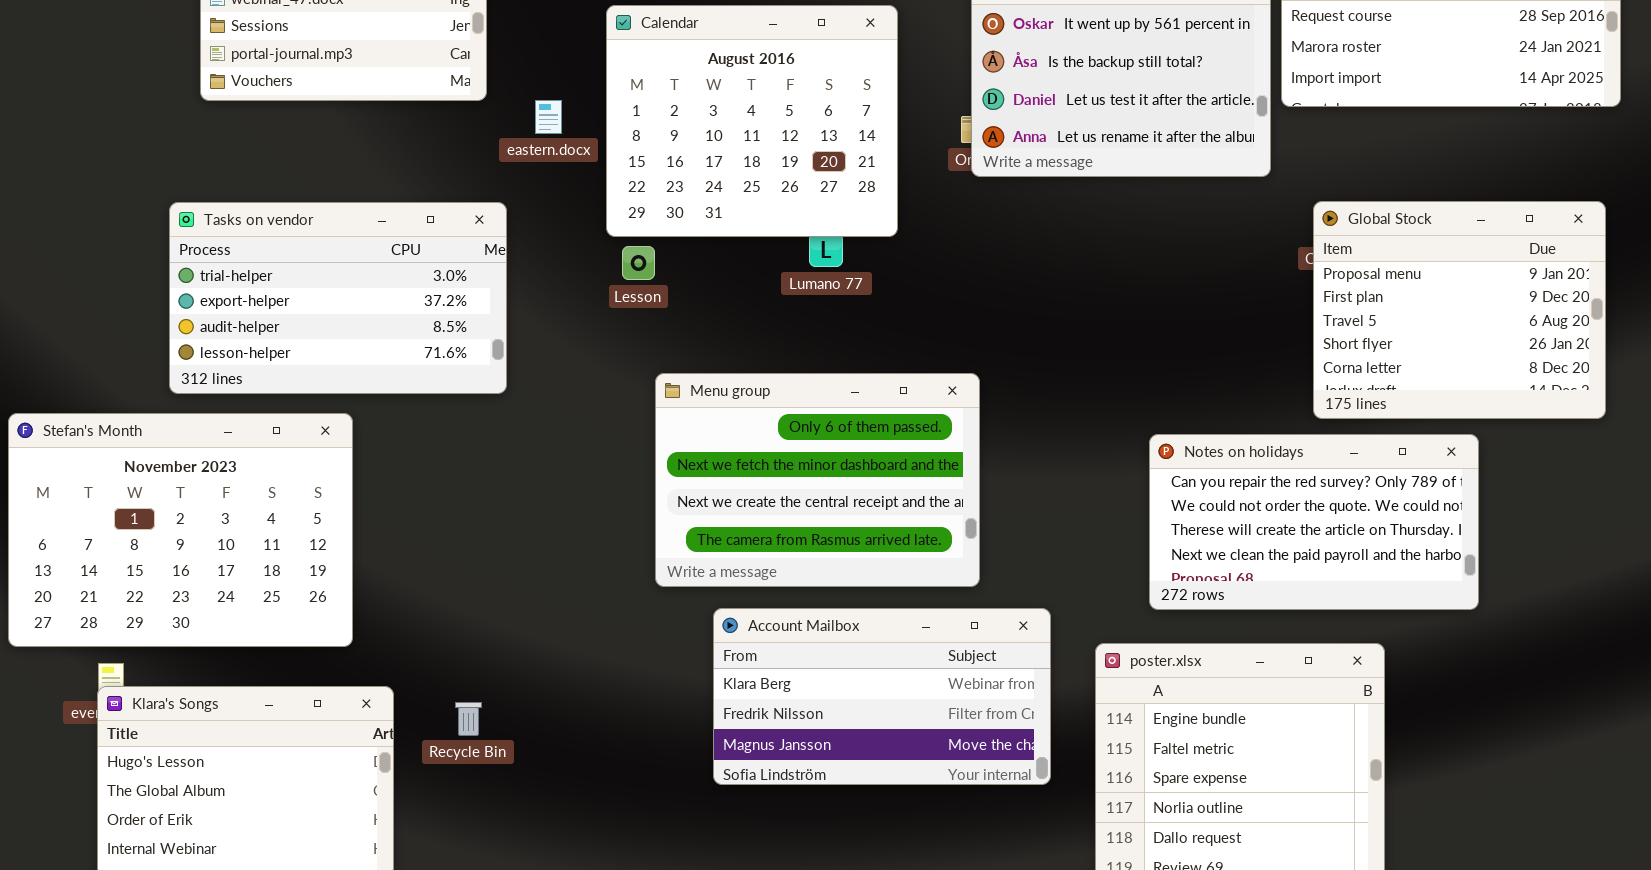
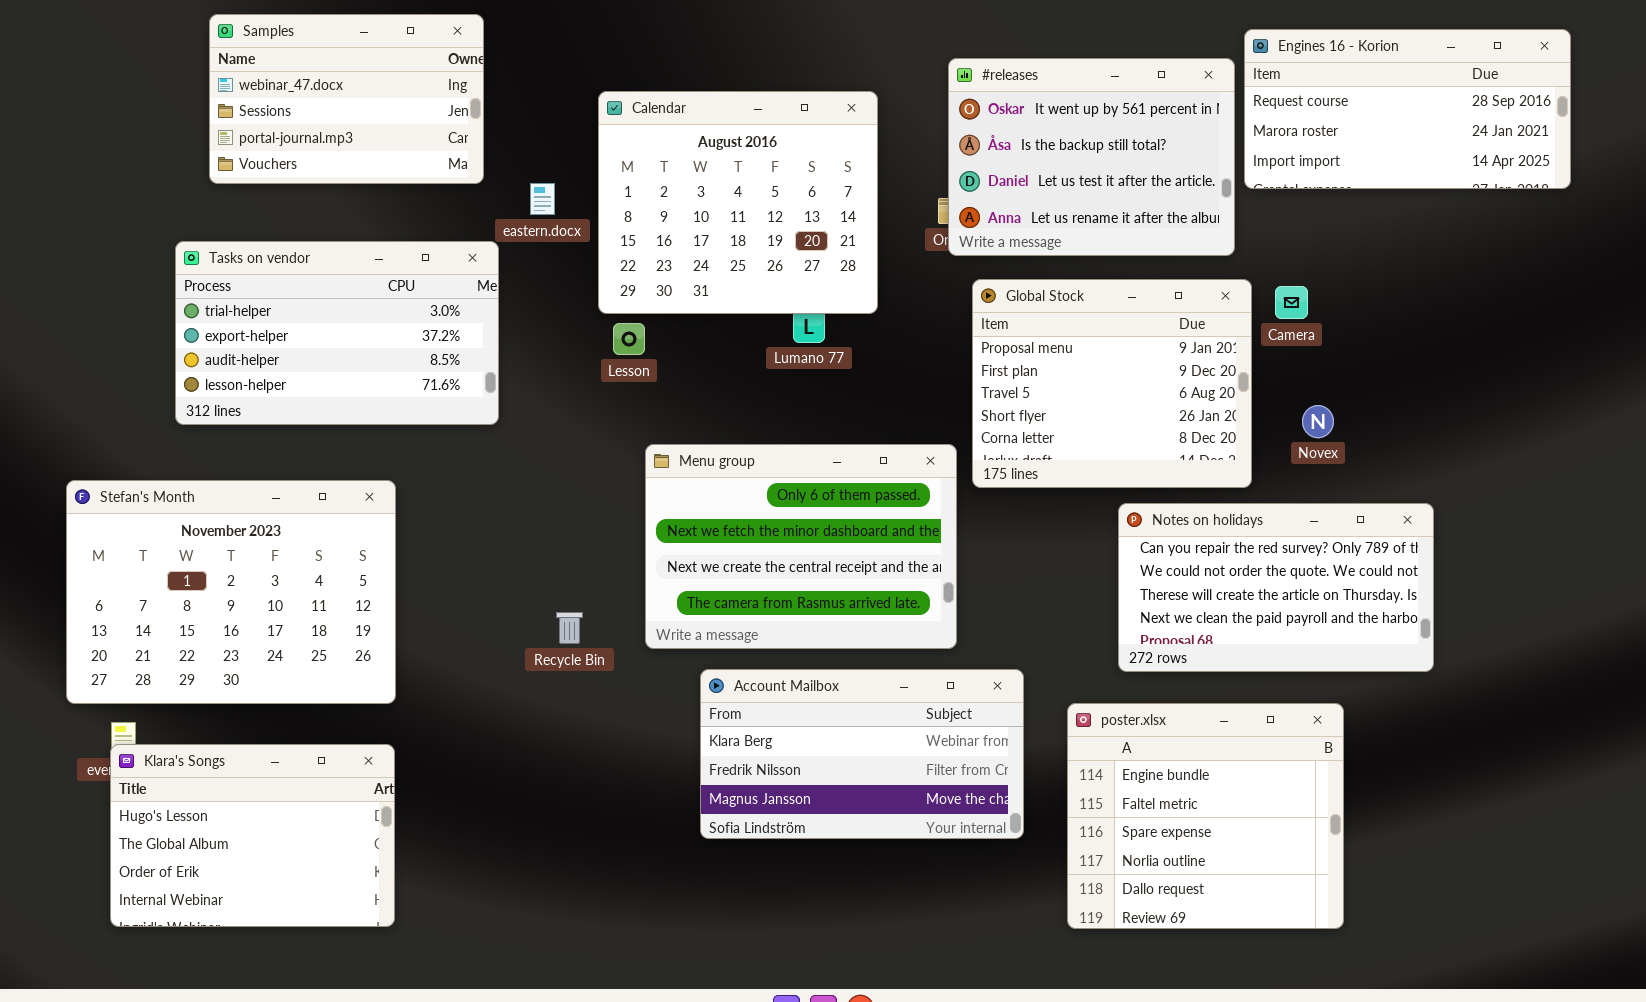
Global Stock: [1313,201,1606,419] -> [972,279,1252,488], moved
Tasks on vendor: [169,202,507,394] -> [175,241,499,425], moved
Stefan's Month: [8,413,353,647] -> [66,480,396,704], moved
Recycle Bin: [455,702,482,736] -> [556,612,583,644], moved

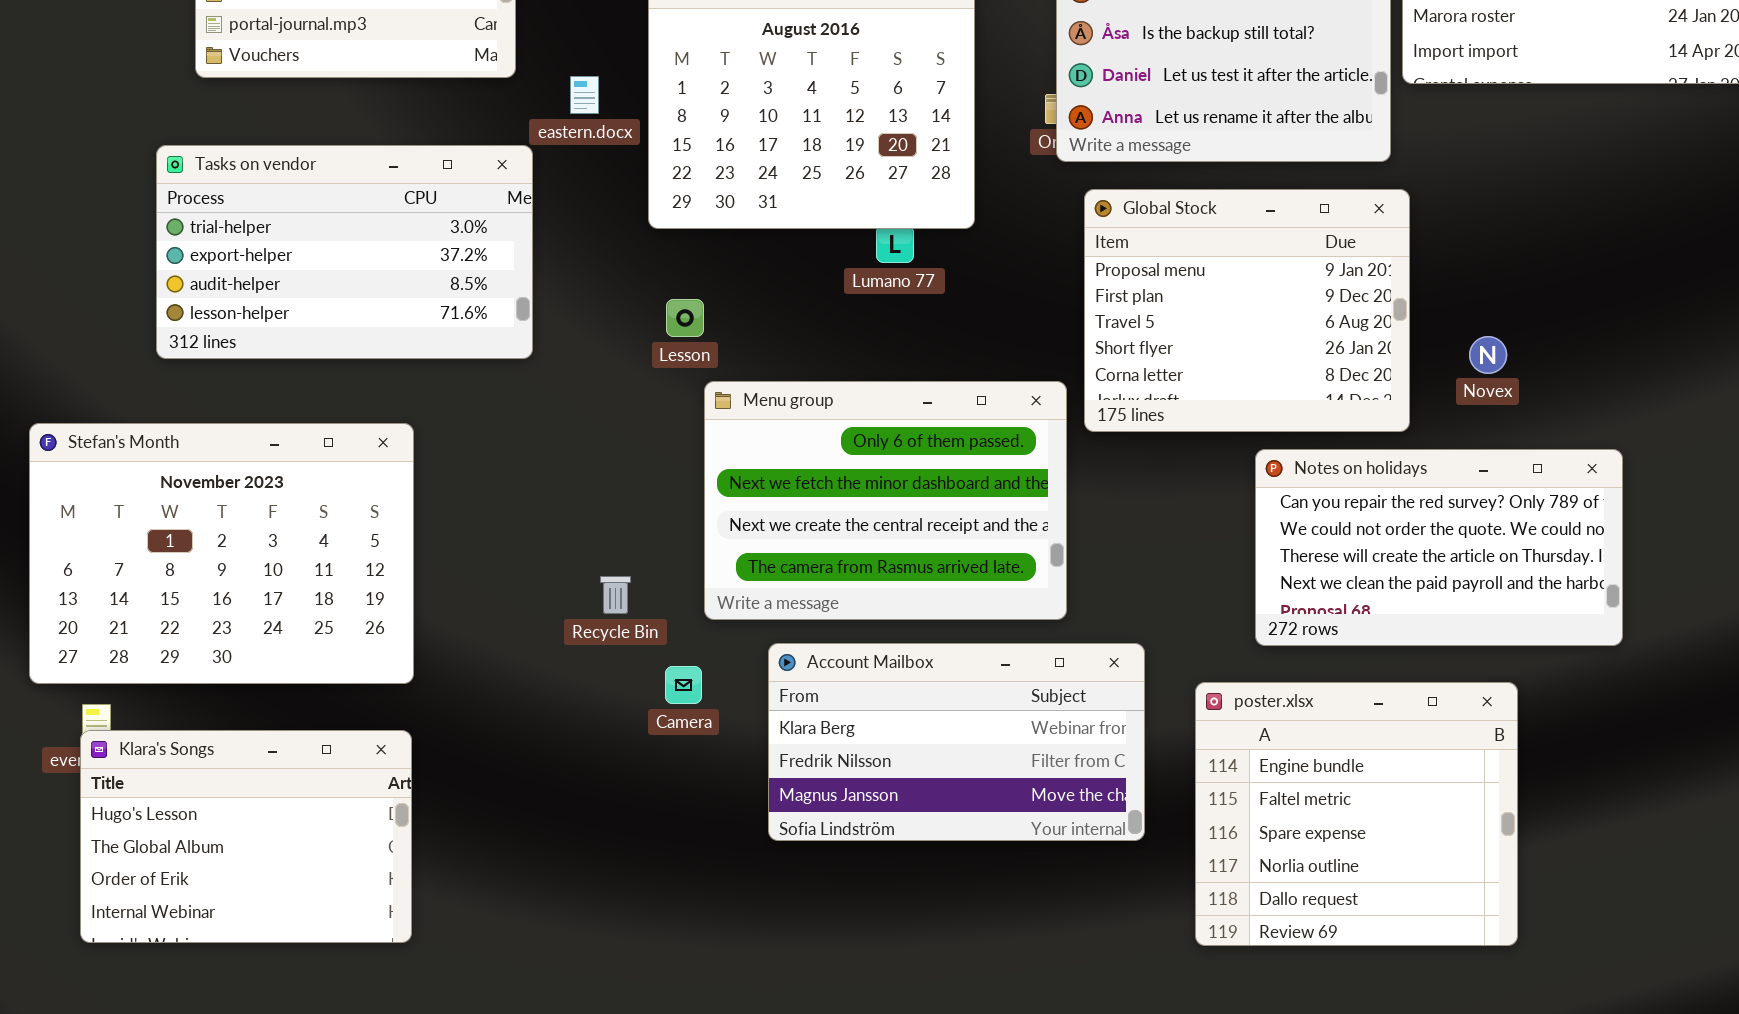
Camera: [1275,286,1308,319] -> [665,666,702,704], moved
Lesson: [613,323,645,355] -> [666,299,704,337], moved

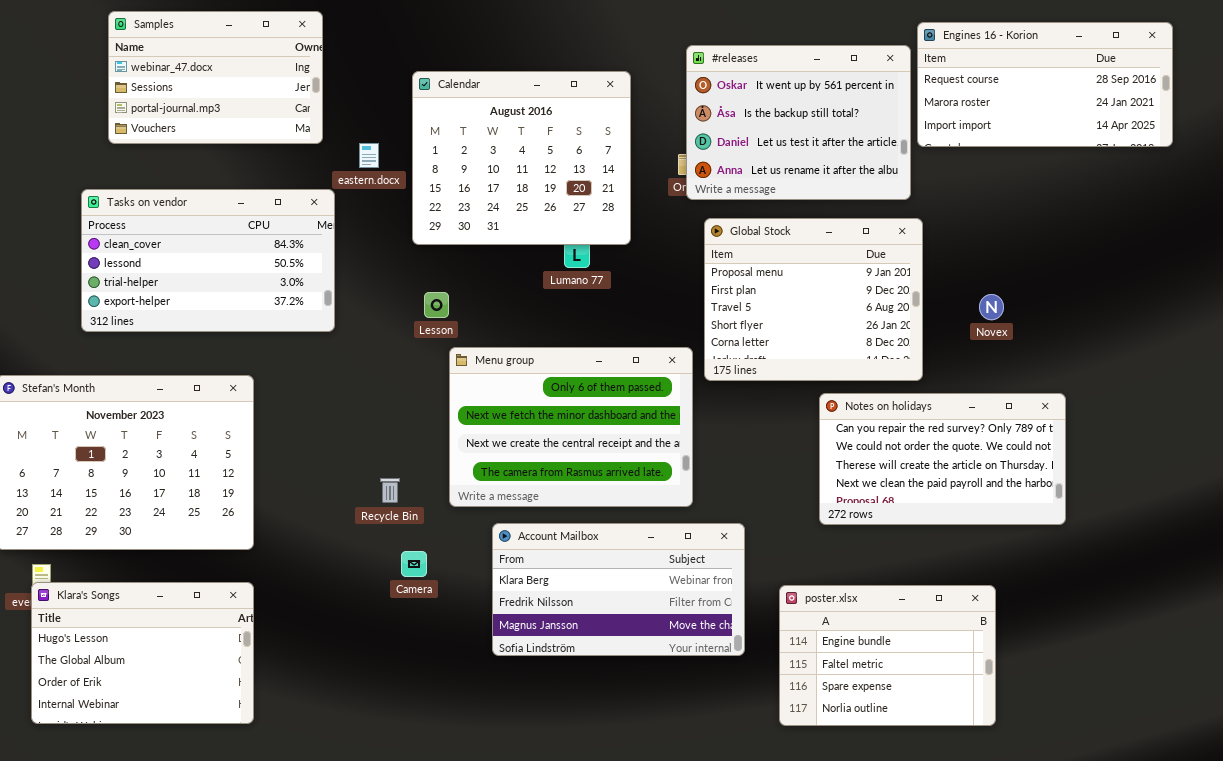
Tasks on vendor: [156,145,533,359] -> [81,189,335,332], scrolled up 2 rows
Novex: [1469,336,1507,374] -> [979,294,1004,320], moved
Camera: [665,666,702,704] -> [401,551,427,577], moved
poster.xlsx: [1195,682,1518,946] -> [779,585,996,726], resized

